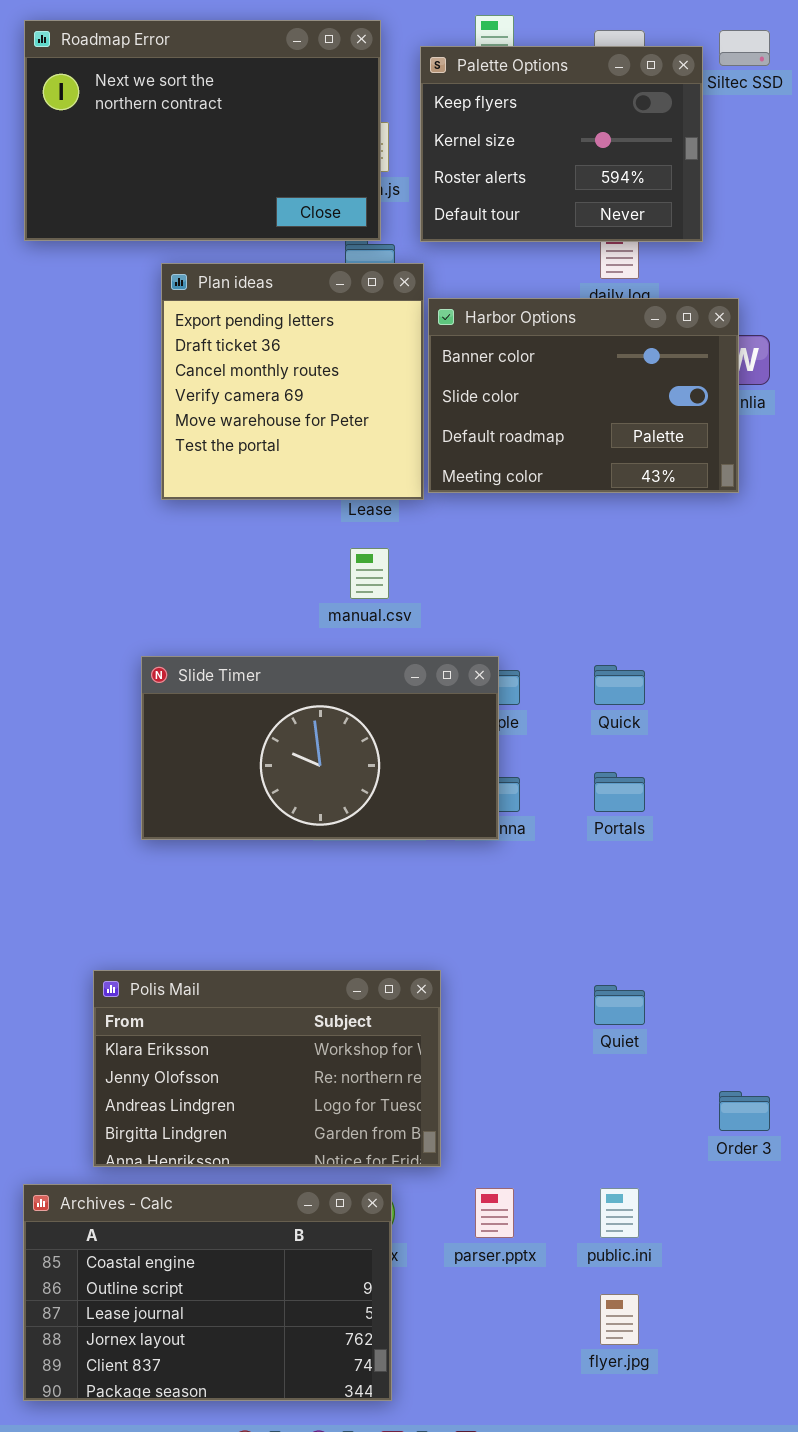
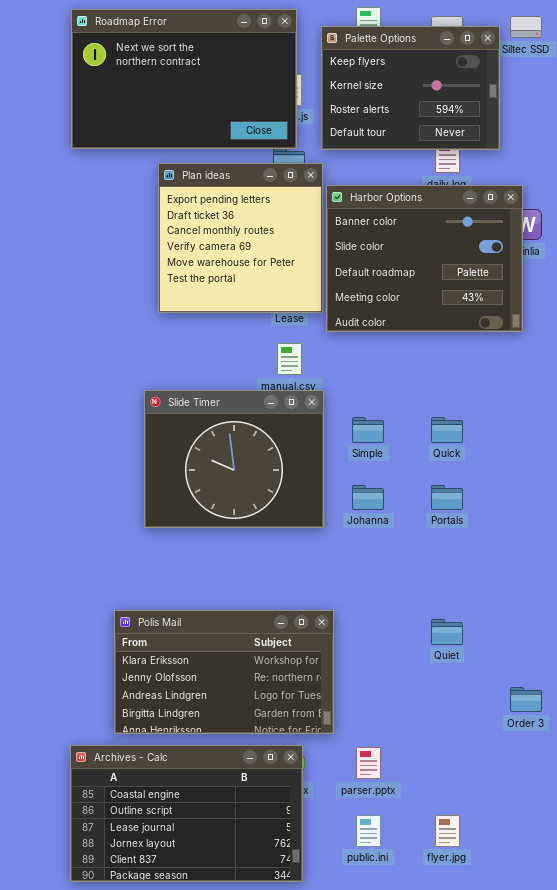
Harbor Options: [428,298,739,493] -> [326,185,523,332], resized
Slide Timer: [141,656,499,840] -> [144,390,324,528], resized
public.ini: [600,1188,639,1238] -> [356,815,381,847], moved

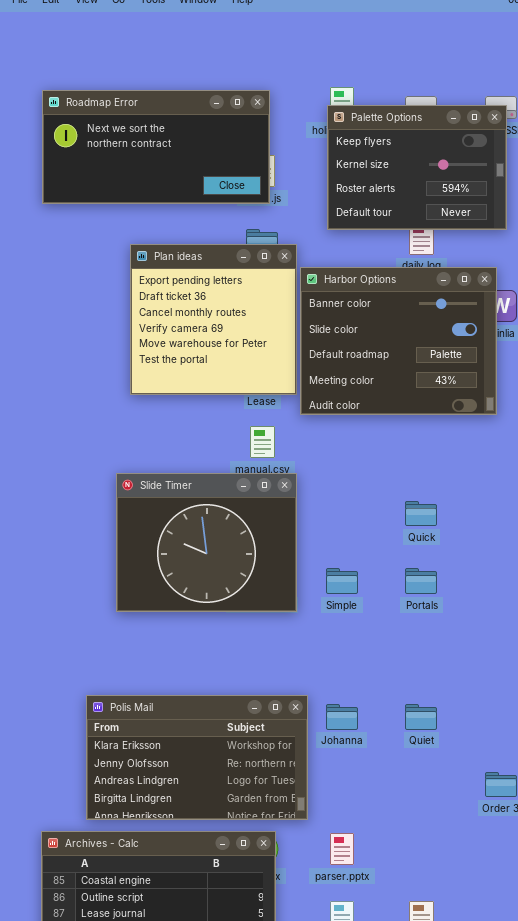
Roadmap Error: [71,9,297,149] -> [42,90,270,204], resized
Palette Options: [321,26,500,150] -> [327,105,507,230], moved
Simple: [352,417,384,443] -> [326,568,358,594], moved
Johanna: [352,485,384,510] -> [326,704,358,730], moved

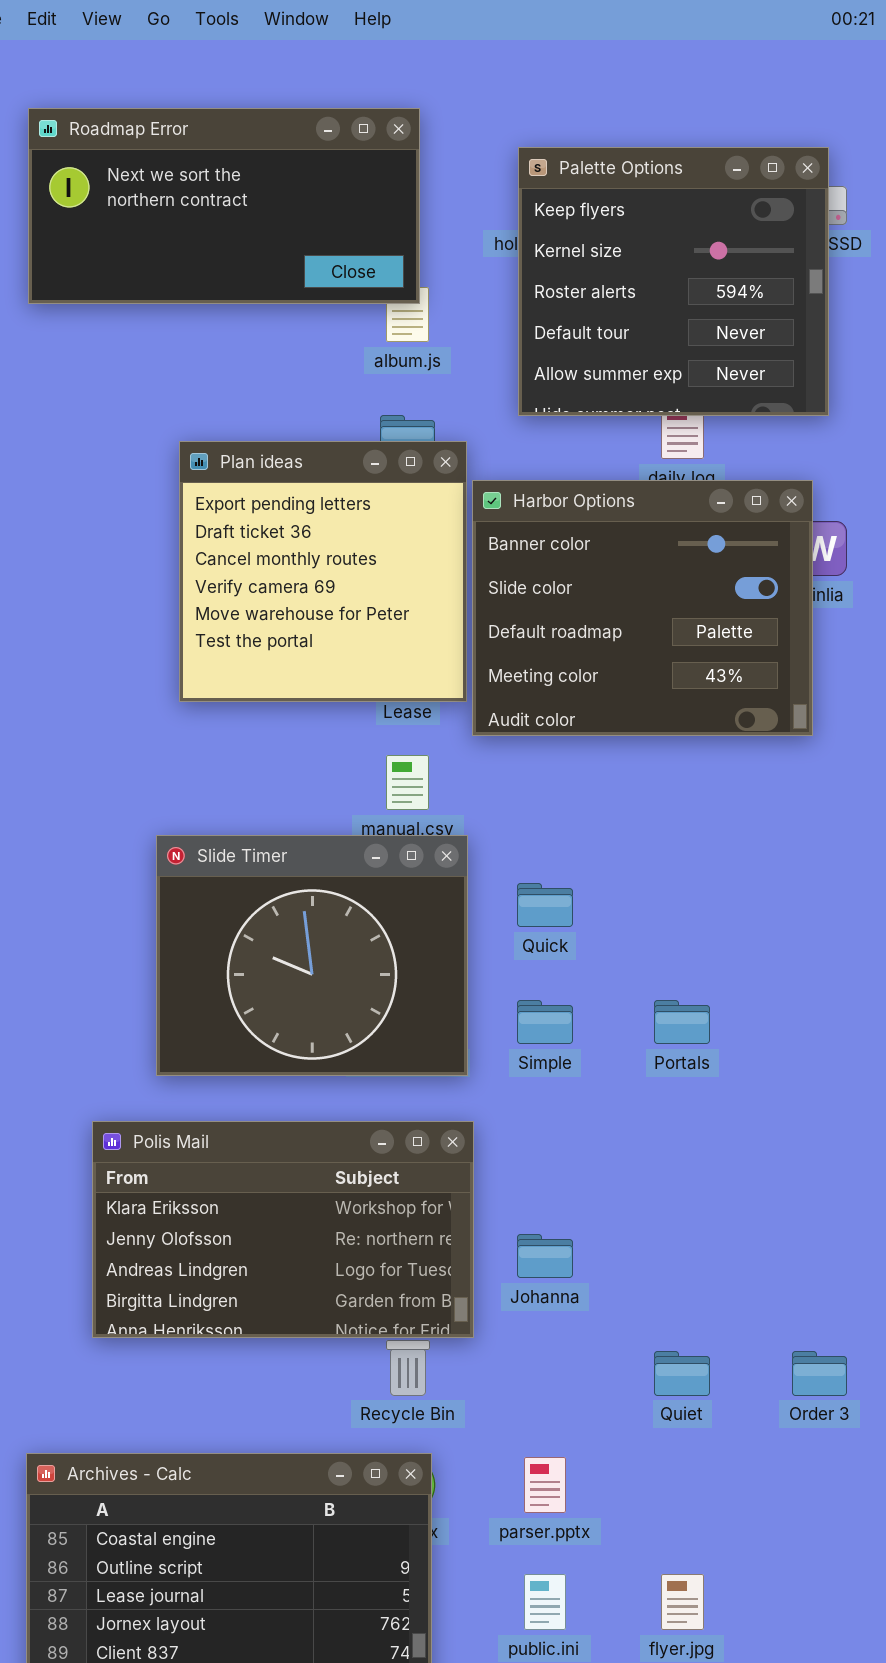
Roadmap Error: [42,90,270,204] -> [28,108,420,304], moved
Palette Options: [327,105,507,230] -> [518,147,829,416], resized
Quick: [405,501,437,526] -> [517,883,573,927], moved
Polis Mail: [86,695,308,820] -> [92,1121,474,1338], moved
Quiet: [405,704,437,730] -> [654,1351,710,1396], moved

